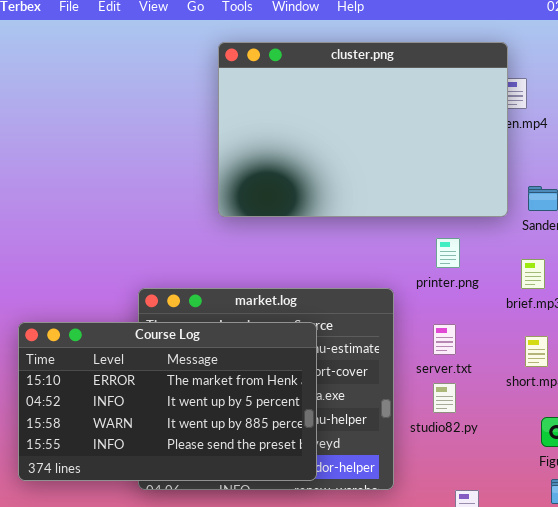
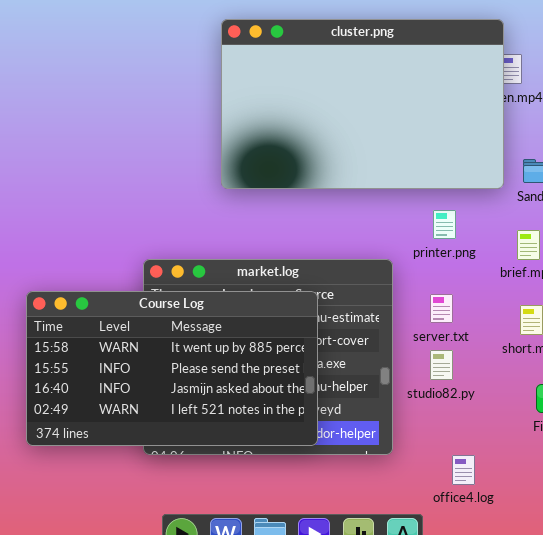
Course Log: [18,322,317,481] -> [26,291,318,446], scrolled down 2 rows

